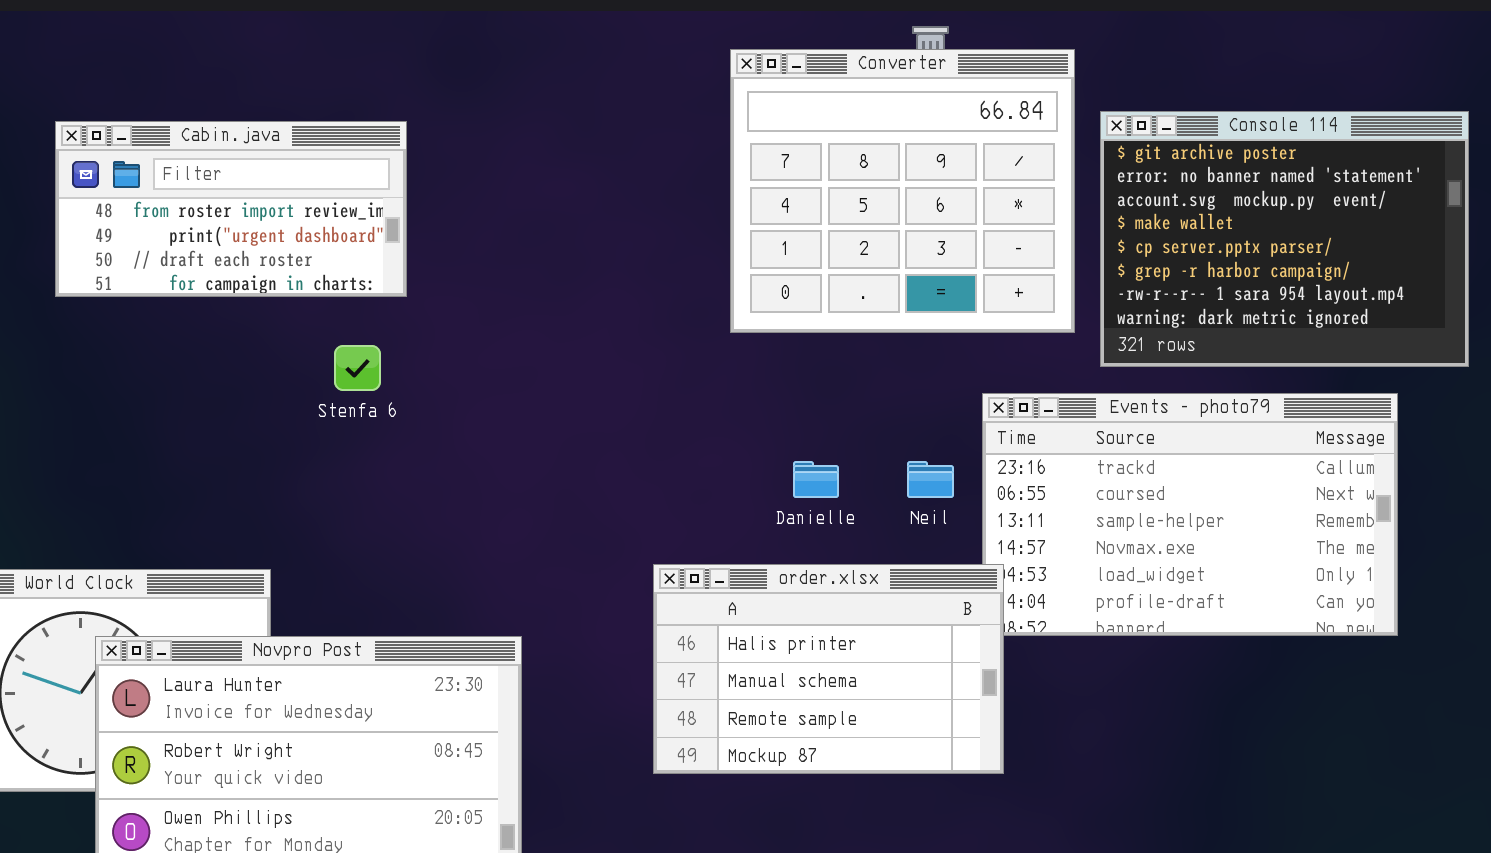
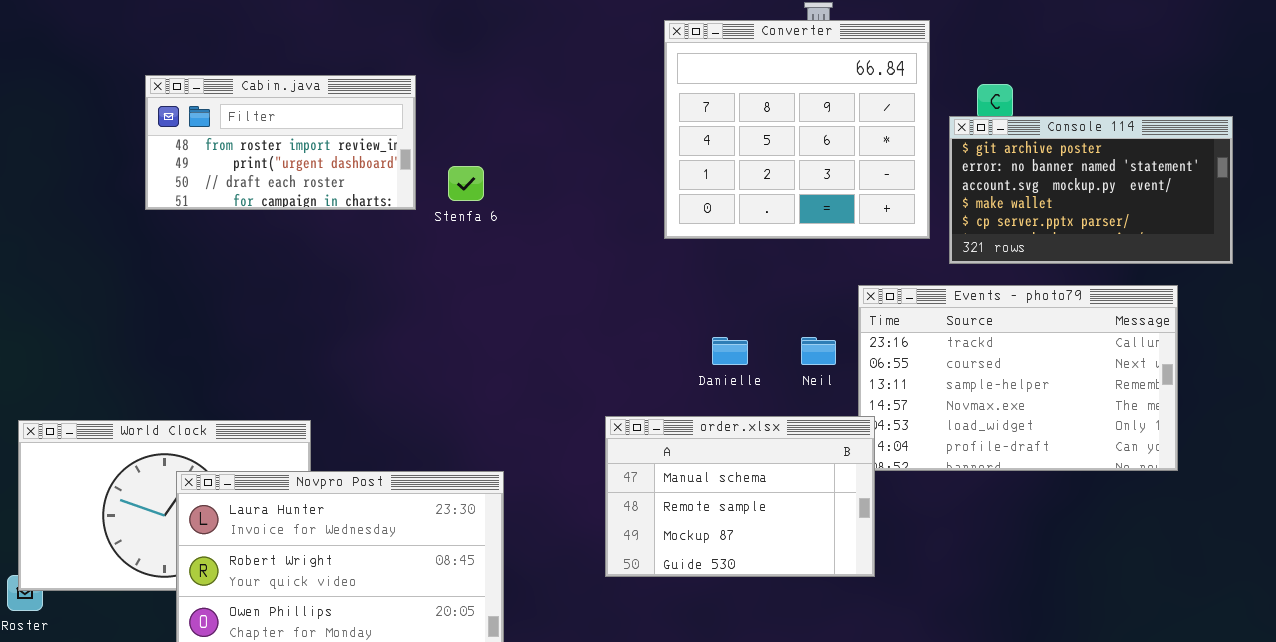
Console 114: [1100,111,1469,367] -> [949,116,1233,264], resized
Stenfa 6: [334,345,381,391] -> [448,166,484,201], moved
order.xlsx: [653,564,1004,774] -> [605,416,875,577], scrolled down 1 row

